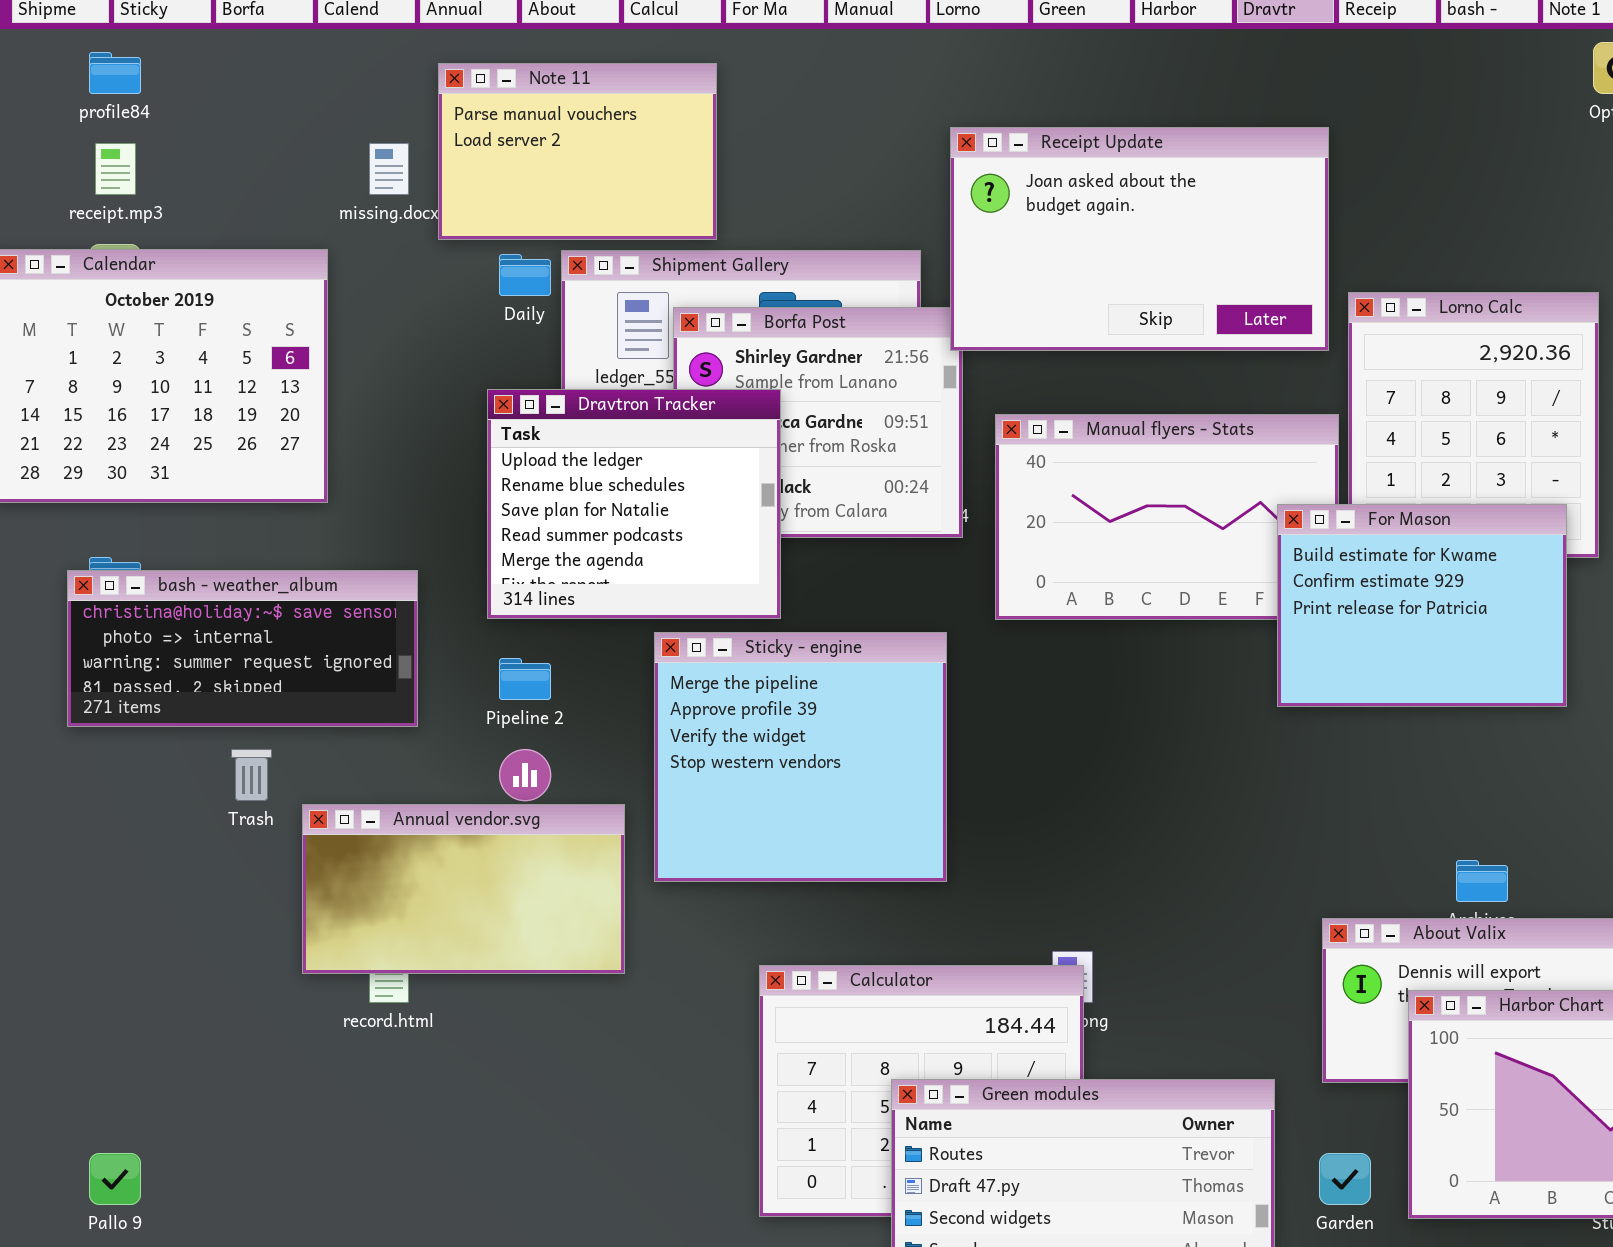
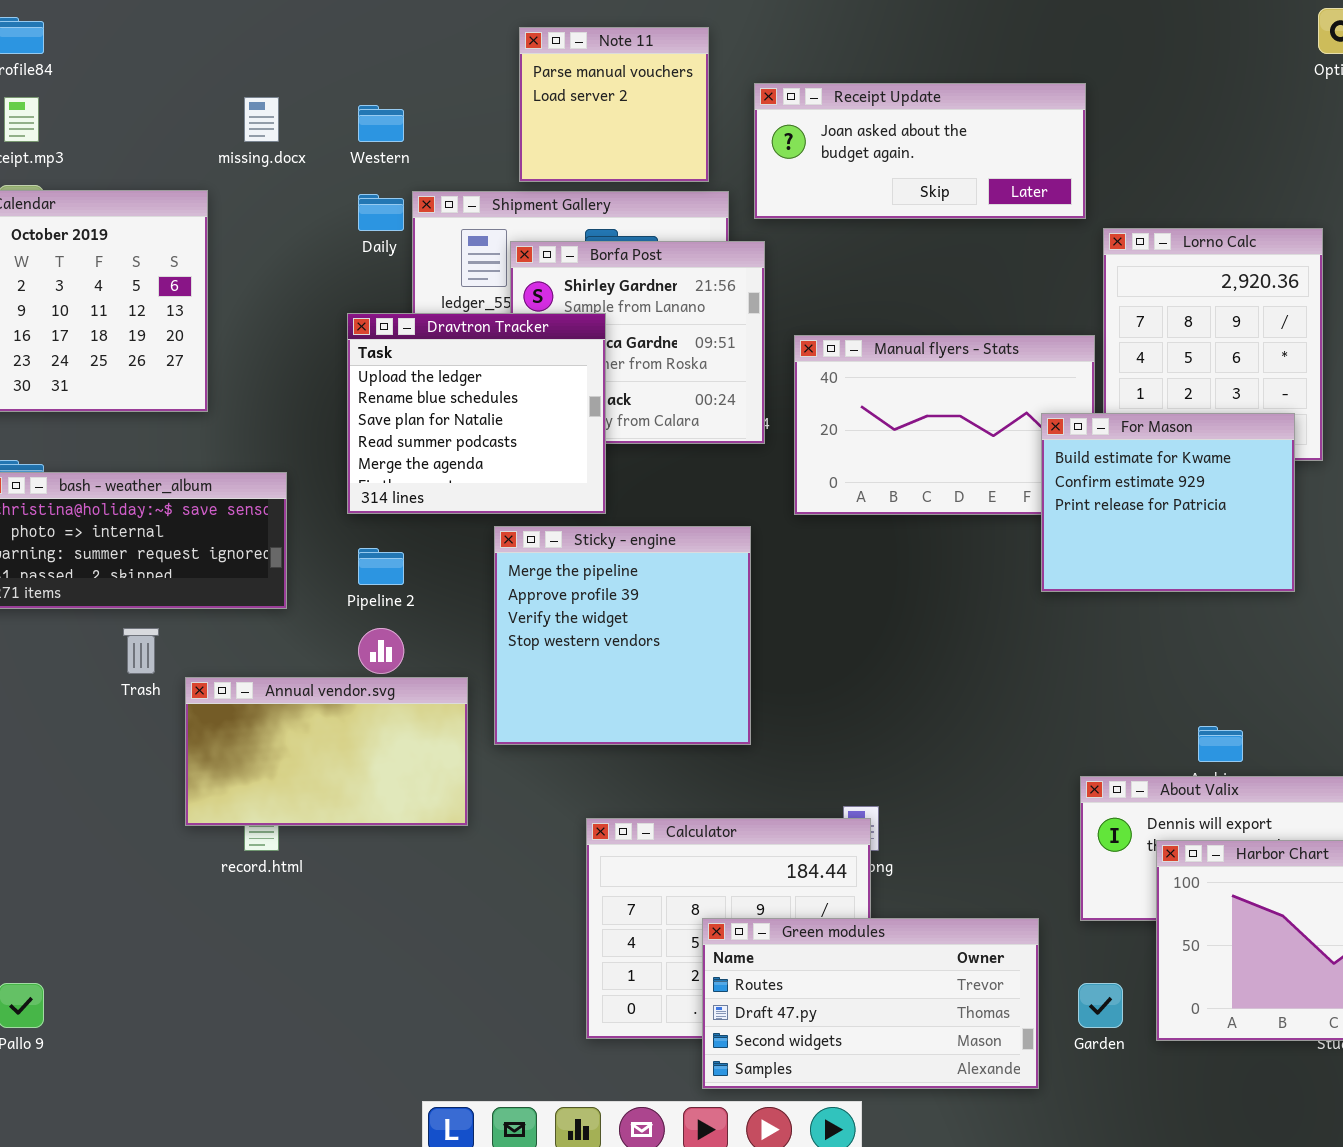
Note 11: [438,63,717,240] -> [519,27,709,182], moved, resized
Receipt Update: [950,127,1329,351] -> [754,83,1086,219], resized

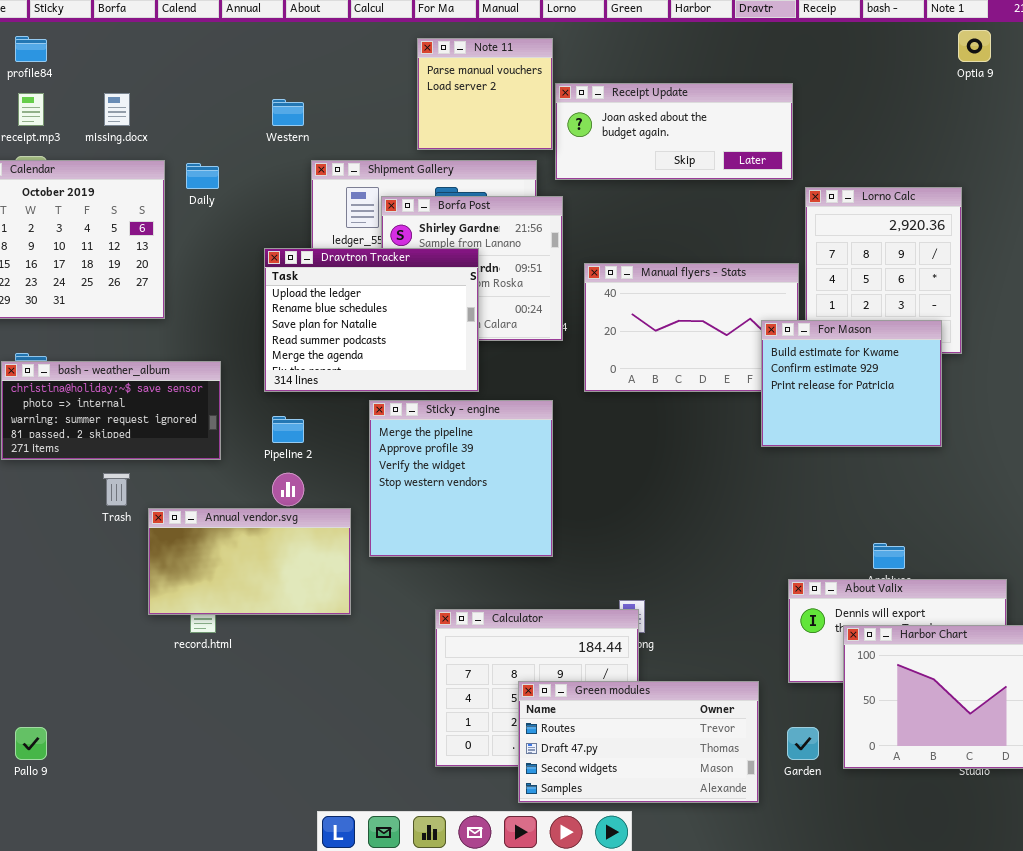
Note 11: [519,27,709,182] -> [417,38,553,150], moved
missing.docx: [244,97,279,142] -> [104,93,130,126], moved
Daily: [358,194,404,231] -> [186,163,219,189], moved
Dravtron Tracker: [347,313,606,514] -> [264,248,479,392], resized

